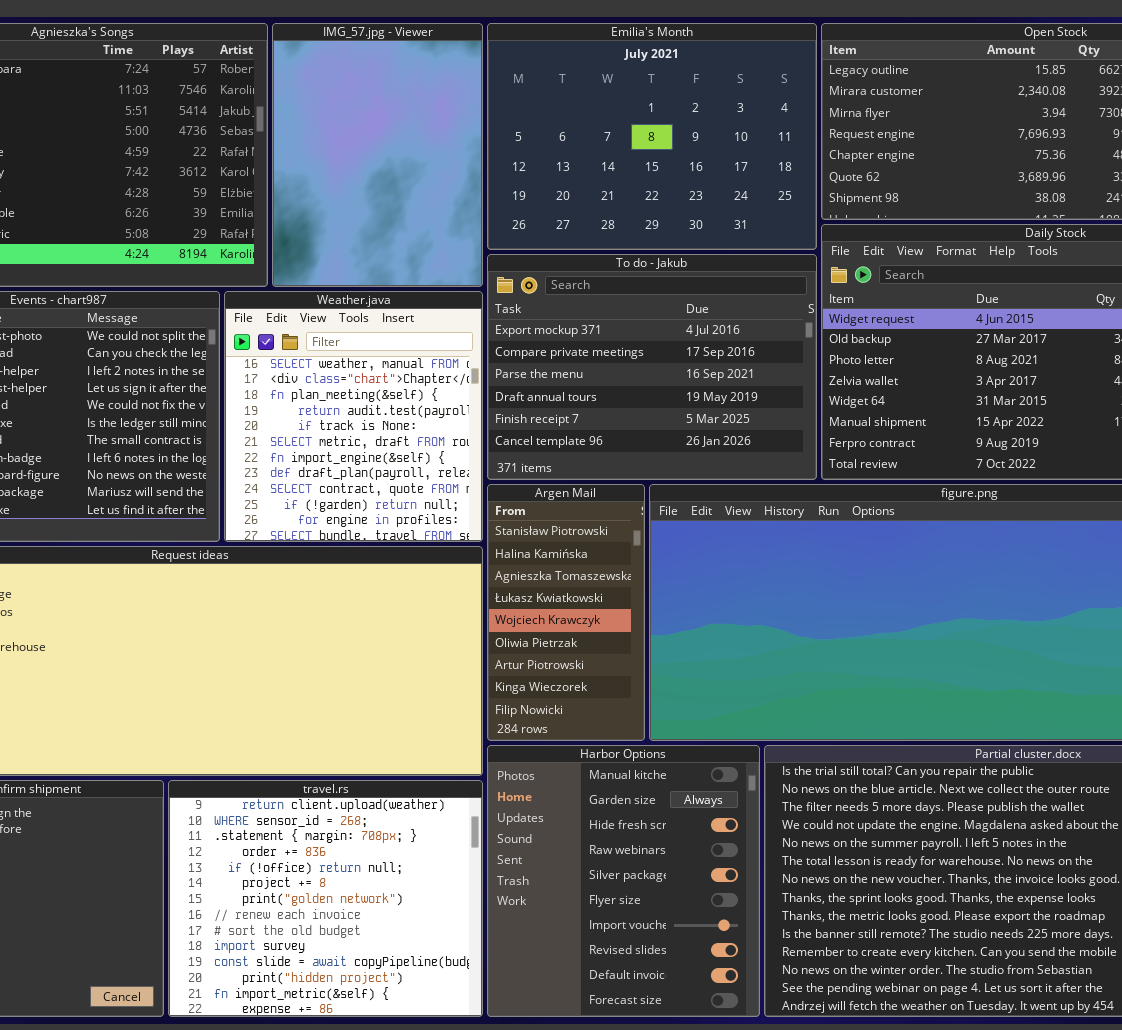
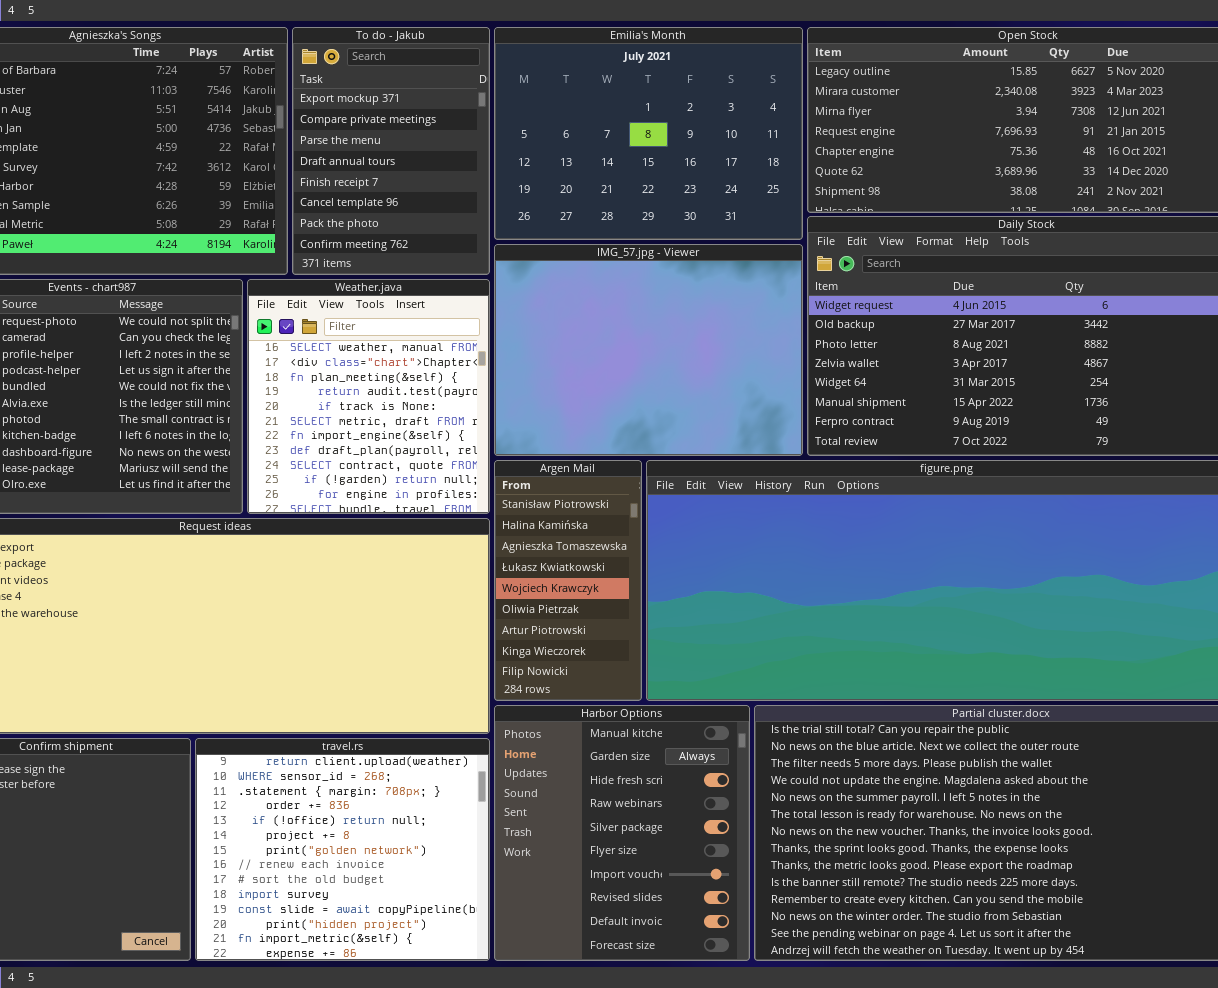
IMG_57.jpg - Viewer: [272,23,483,287] -> [494,244,803,456], moved, resized
To do - Jakub: [487,254,817,480] -> [292,27,490,275], moved, resized

